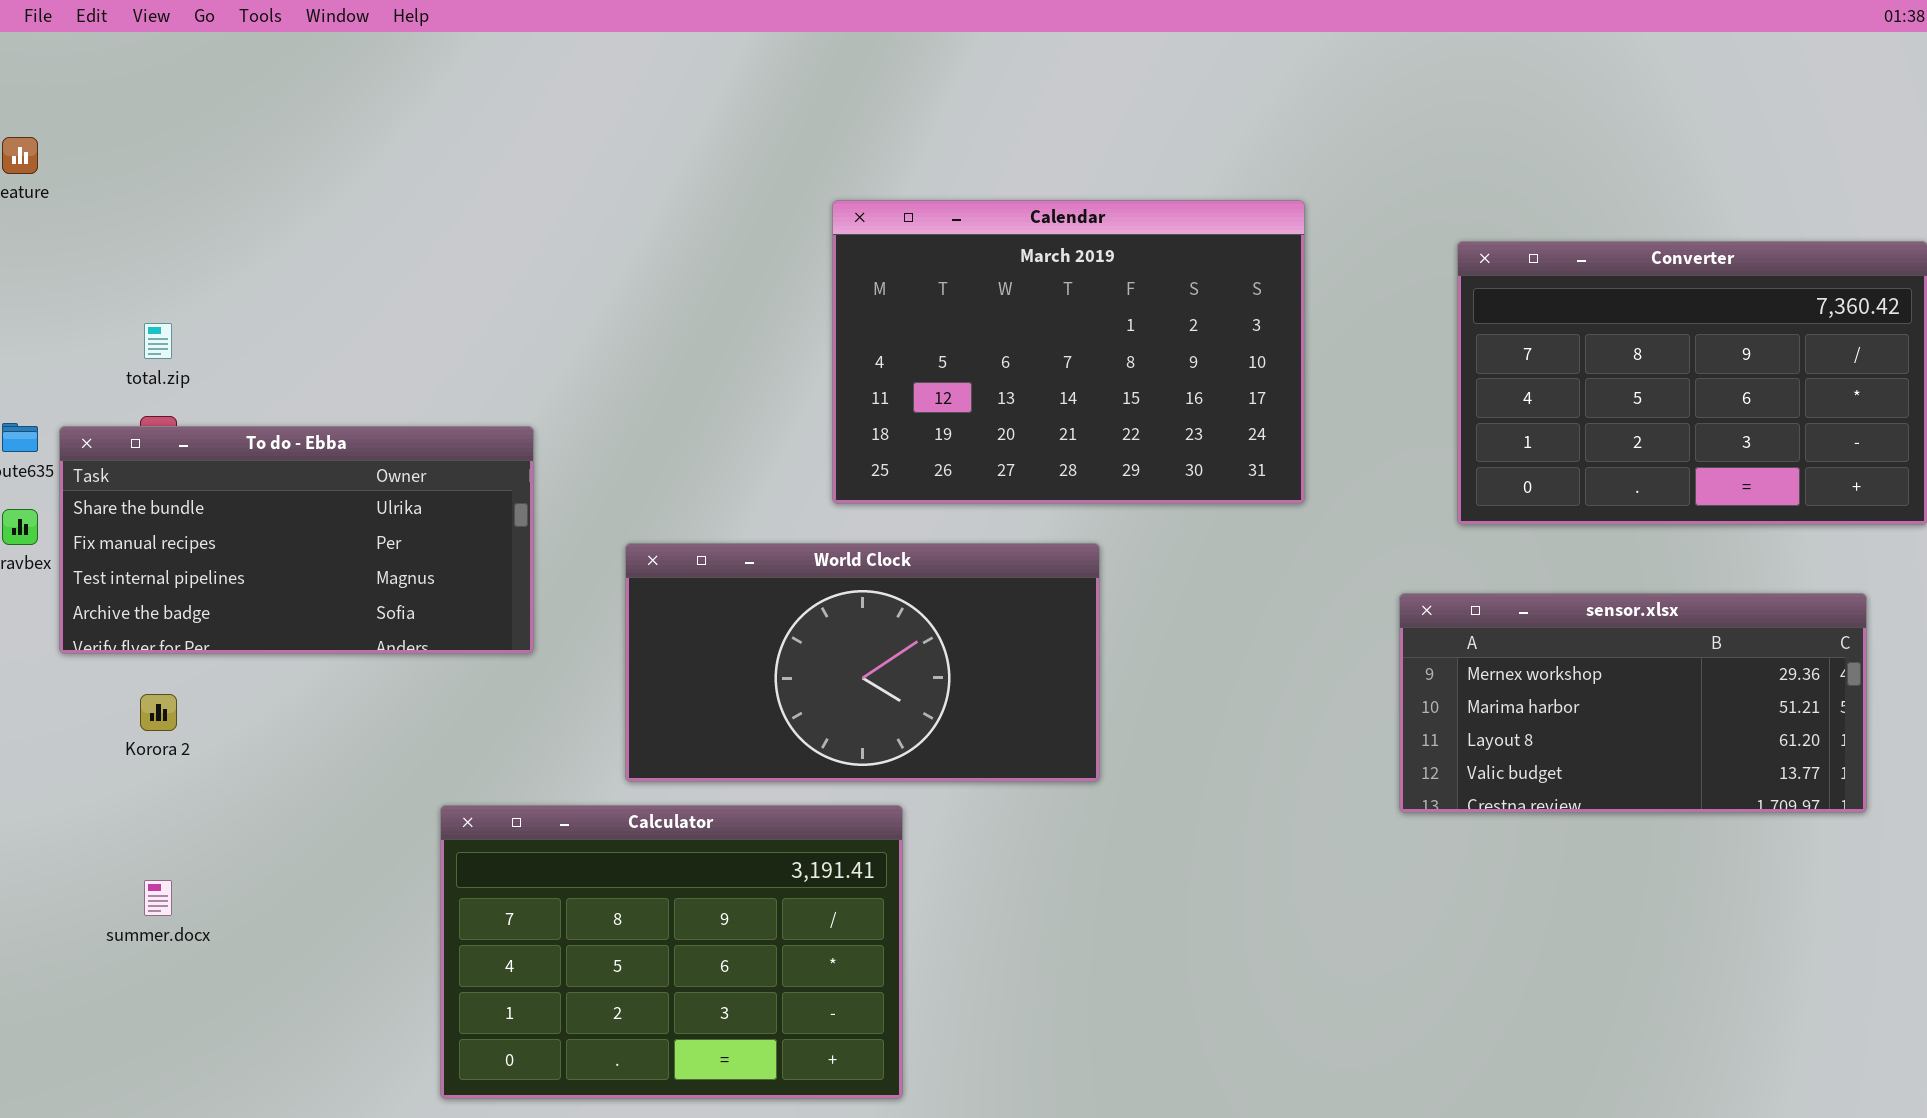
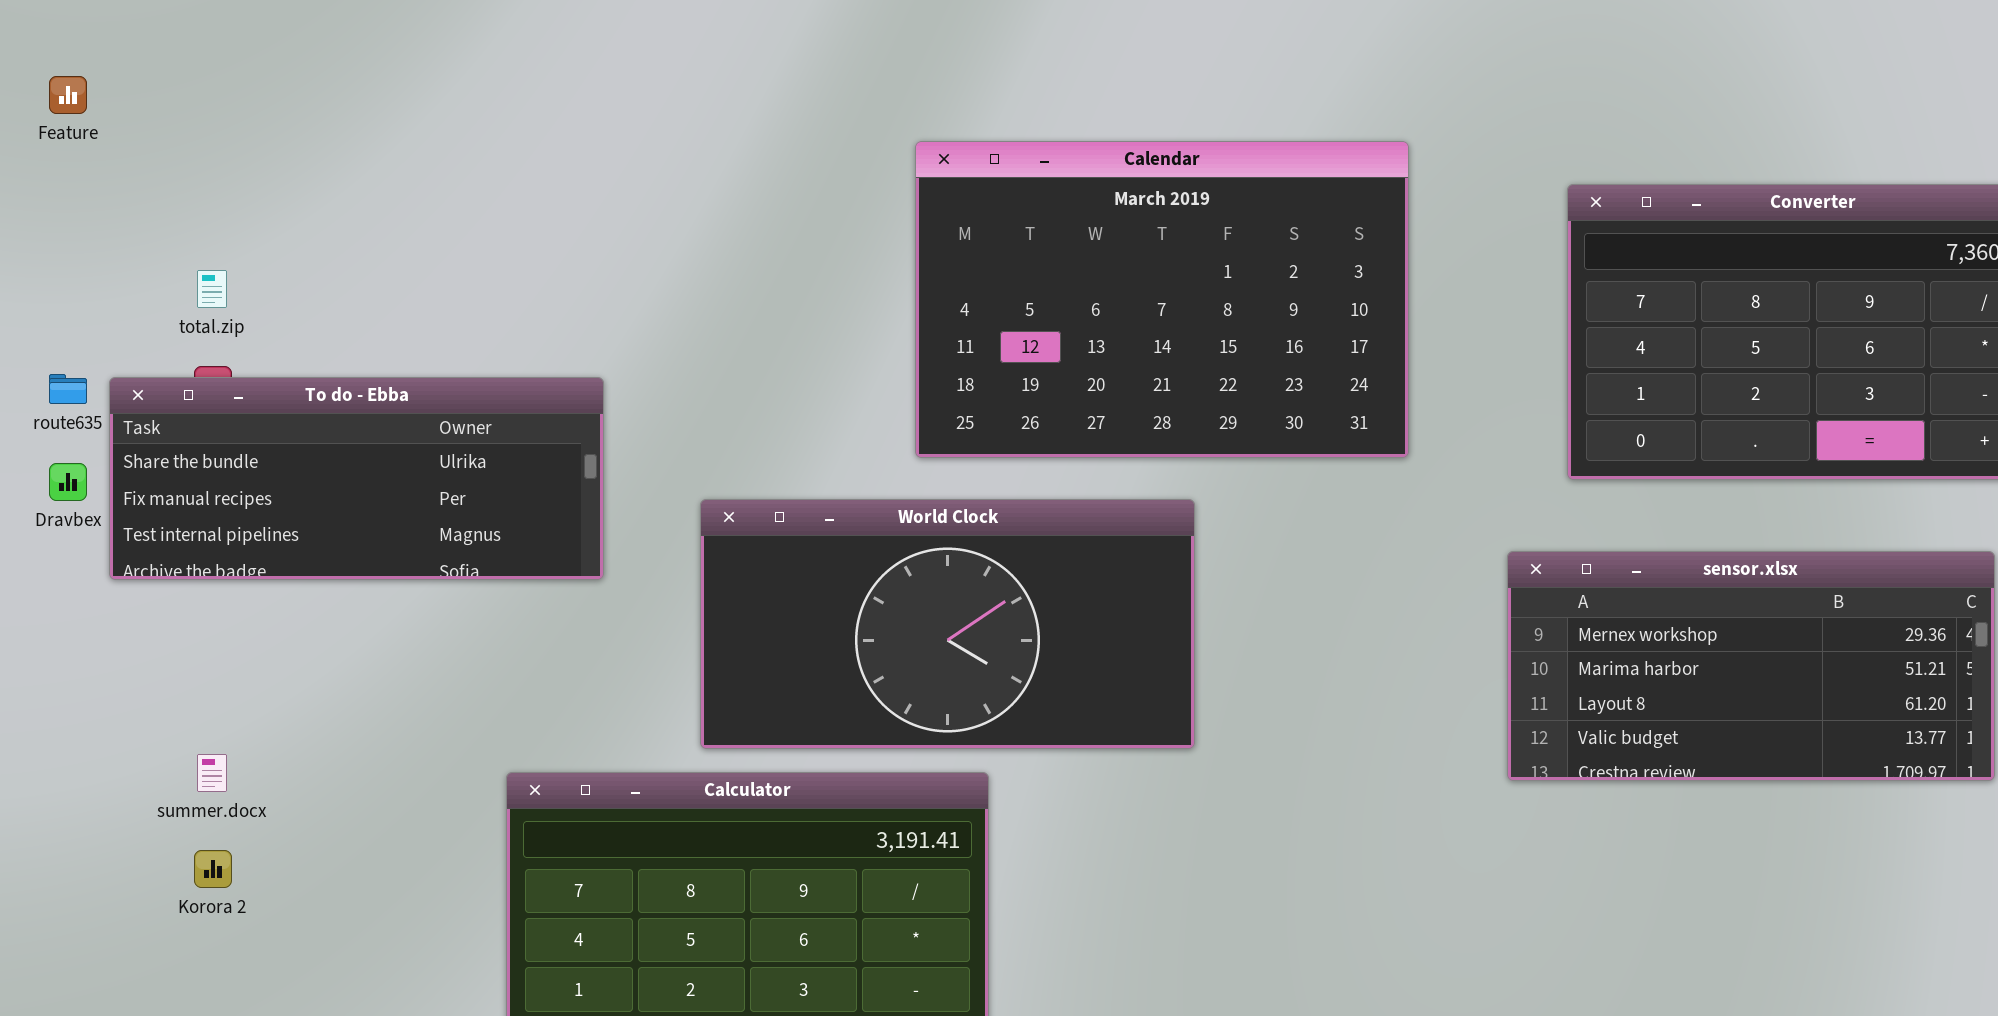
To do - Ebba: [59,426,534,654] -> [109,377,604,580], resized
Korora 2: [140,694,177,731] -> [194,850,232,888], moved
summer.docx: [144,880,172,916] -> [197,754,227,792], moved

